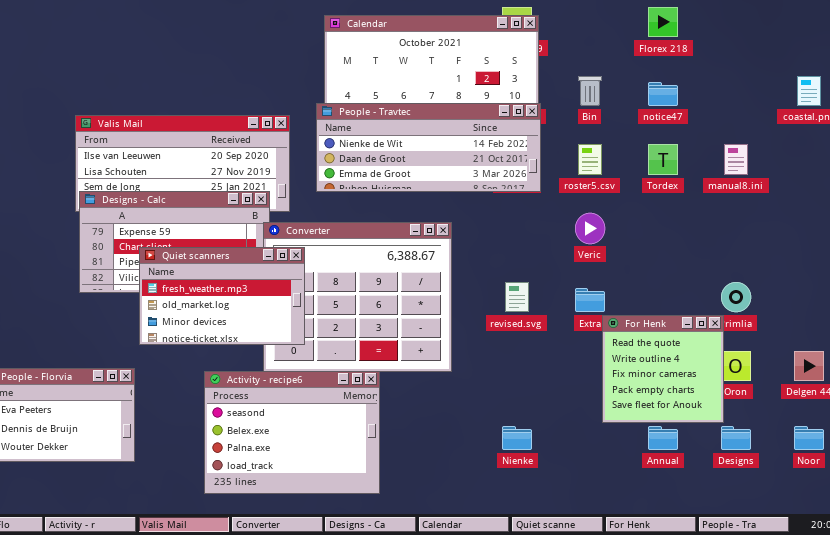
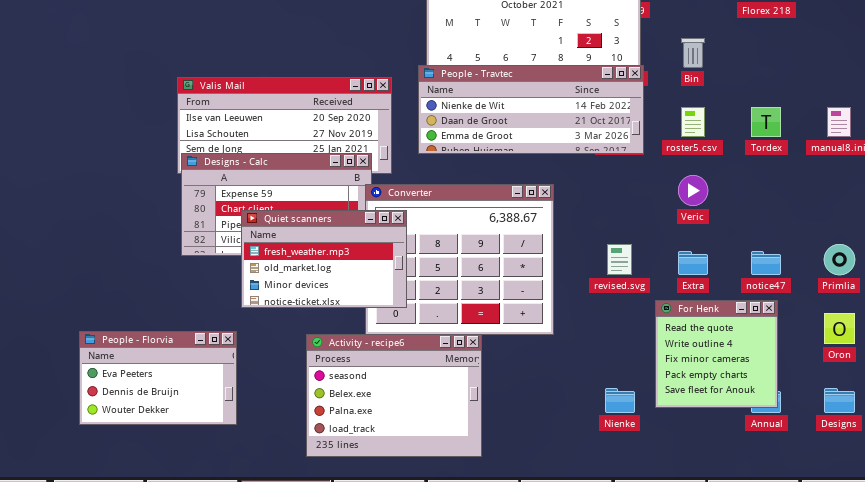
notice47: [648,82,678,106] -> [751,251,781,275], moved
For Henk: [602,315,724,423] -> [655,300,778,408], moved

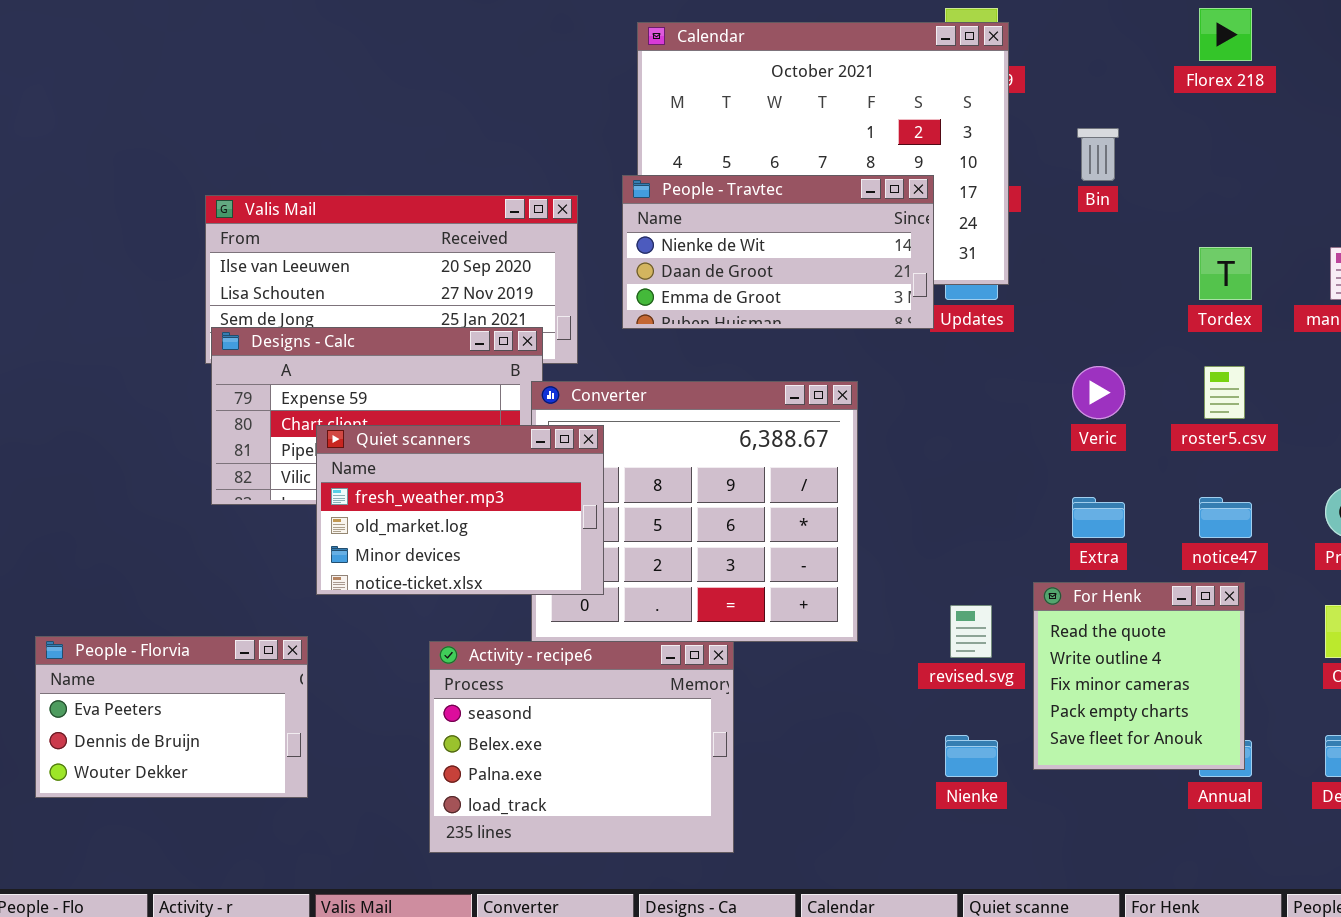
People - Travtec: [418,65,644,154] -> [622,175,934,329], resized
roster5.csv: [681,107,705,137] -> [1204,366,1245,419], moved
revised.svg: [607,244,632,275] -> [950,605,992,658], moved

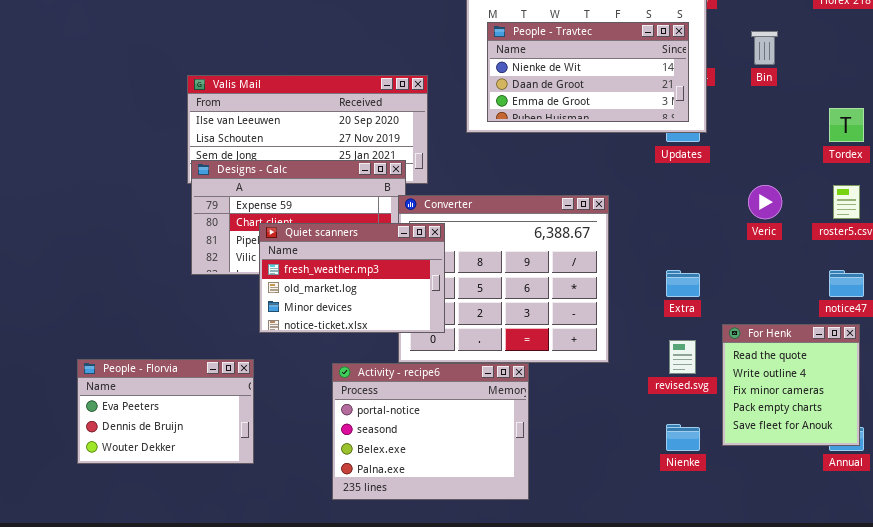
People - Travtec: [622,175,934,329] -> [487,22,689,122], moved
Extra: [1072,497,1125,538] -> [666,270,700,297], moved
Activity - recipe6: [429,641,734,853] -> [332,363,529,500], scrolled up 1 row

